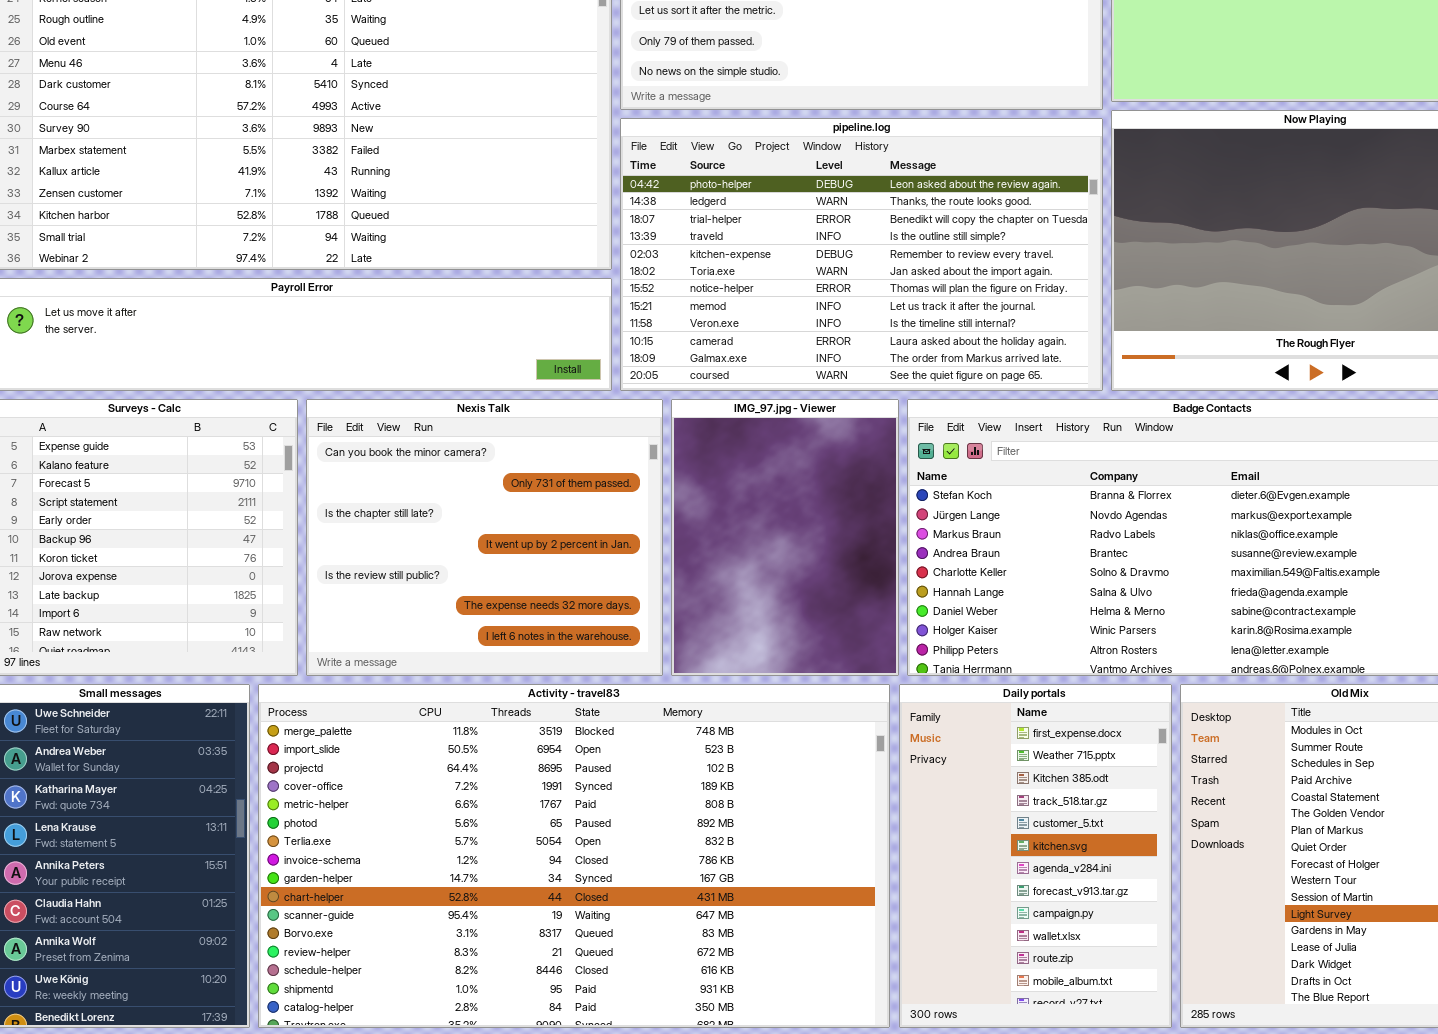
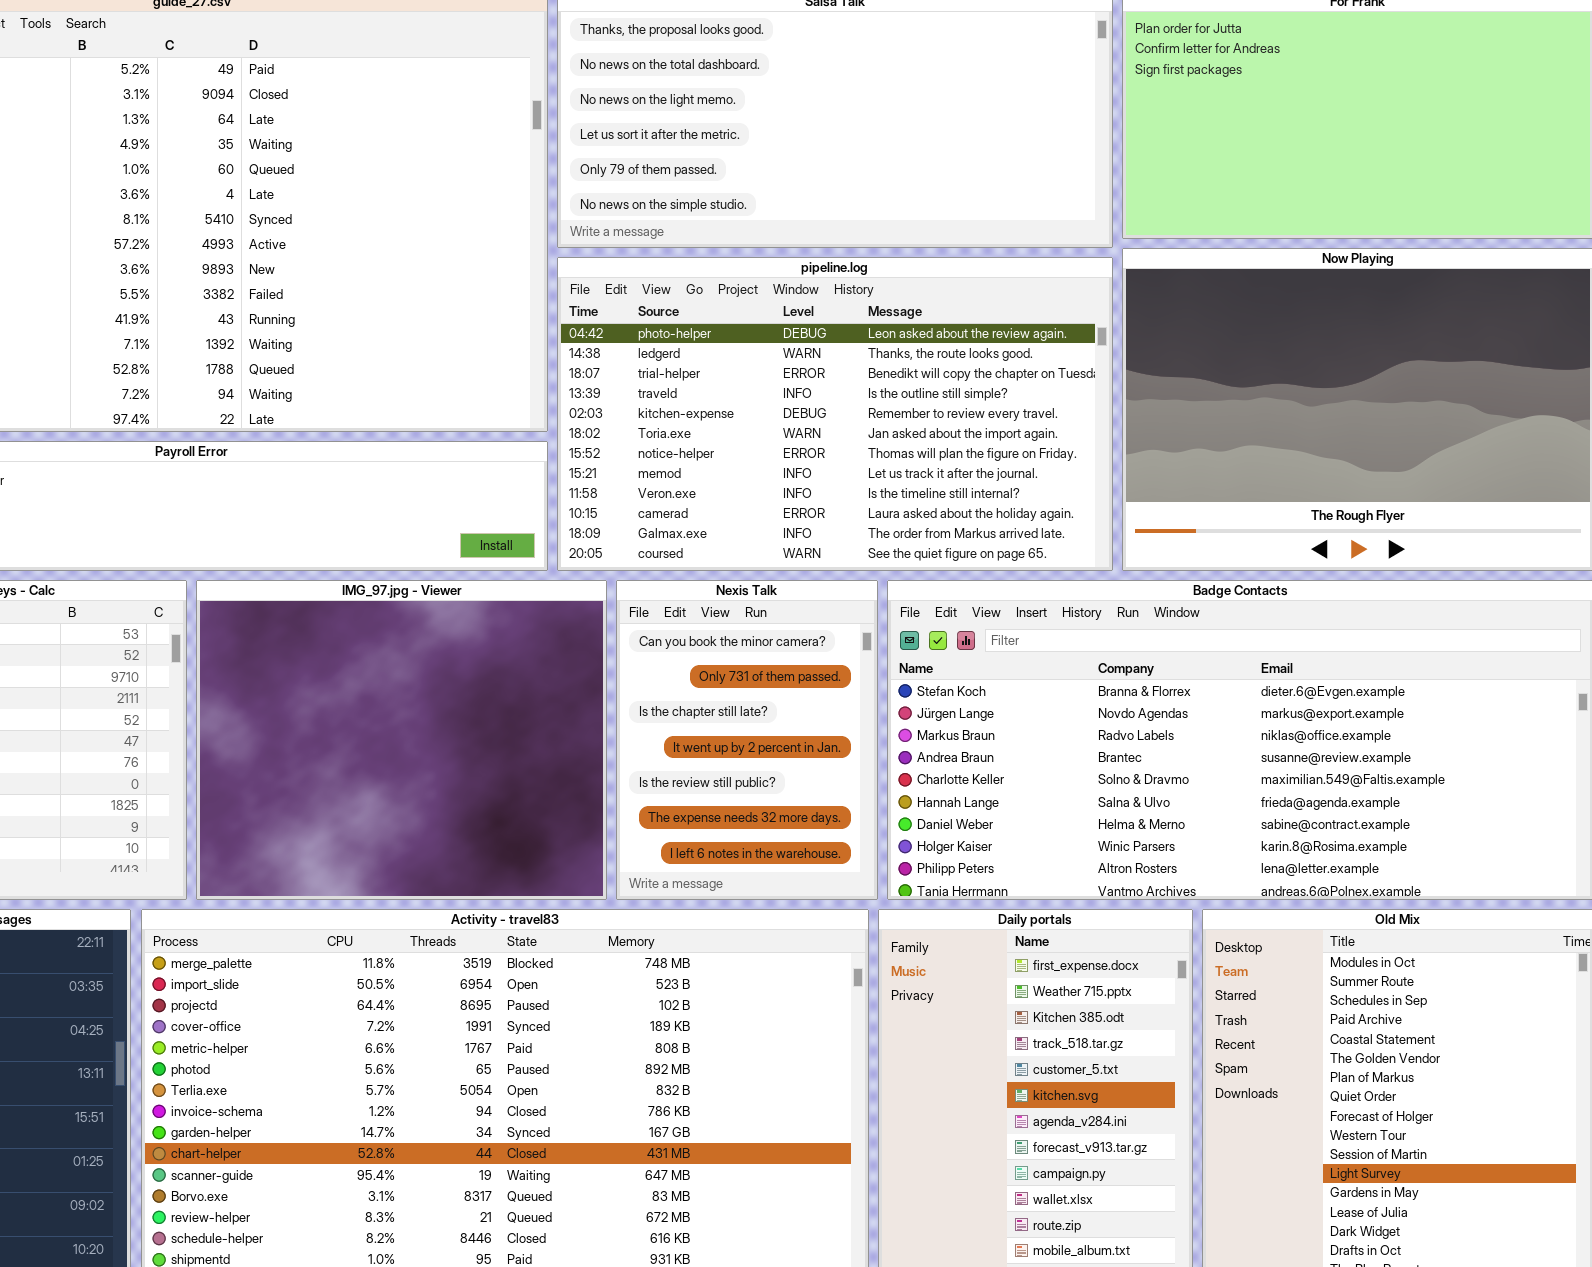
Nexis Talk: [306,399,663,676] -> [616,580,878,900], moved, resized
IMG_97.jpg - Viewer: [671,399,899,676] -> [196,580,607,900], moved, resized

